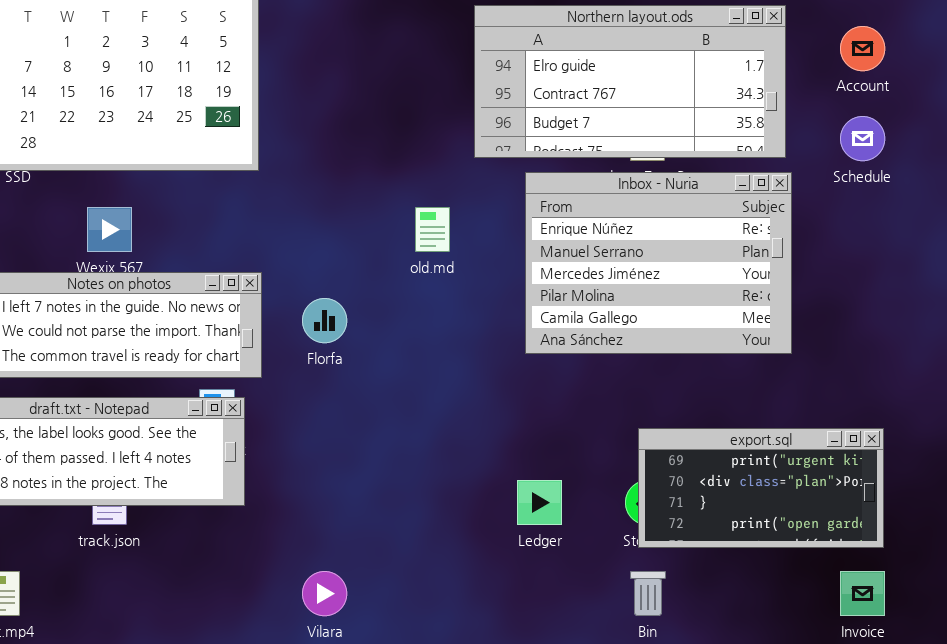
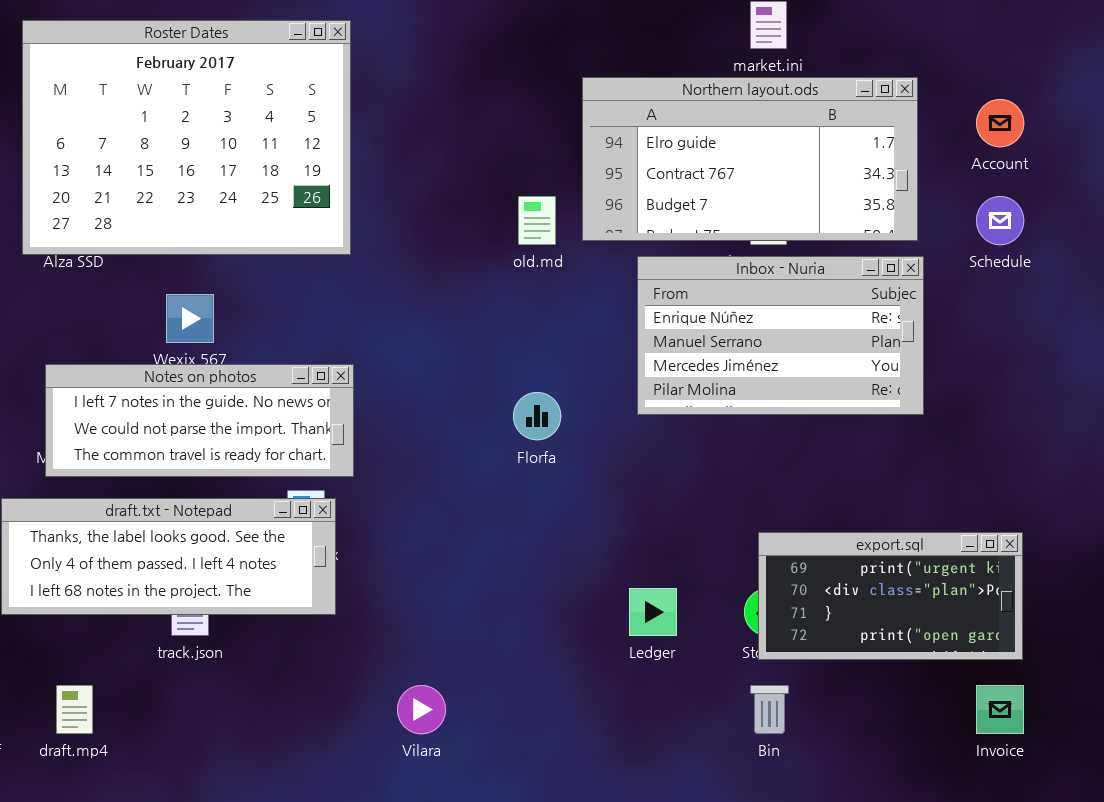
Inbox - Nuria: [525,172,792,354] -> [637,256,924,415], resized
old.md: [415,207,450,252] -> [518,196,556,245], moved
Florfa: [302,298,347,343] -> [513,392,561,440], moved

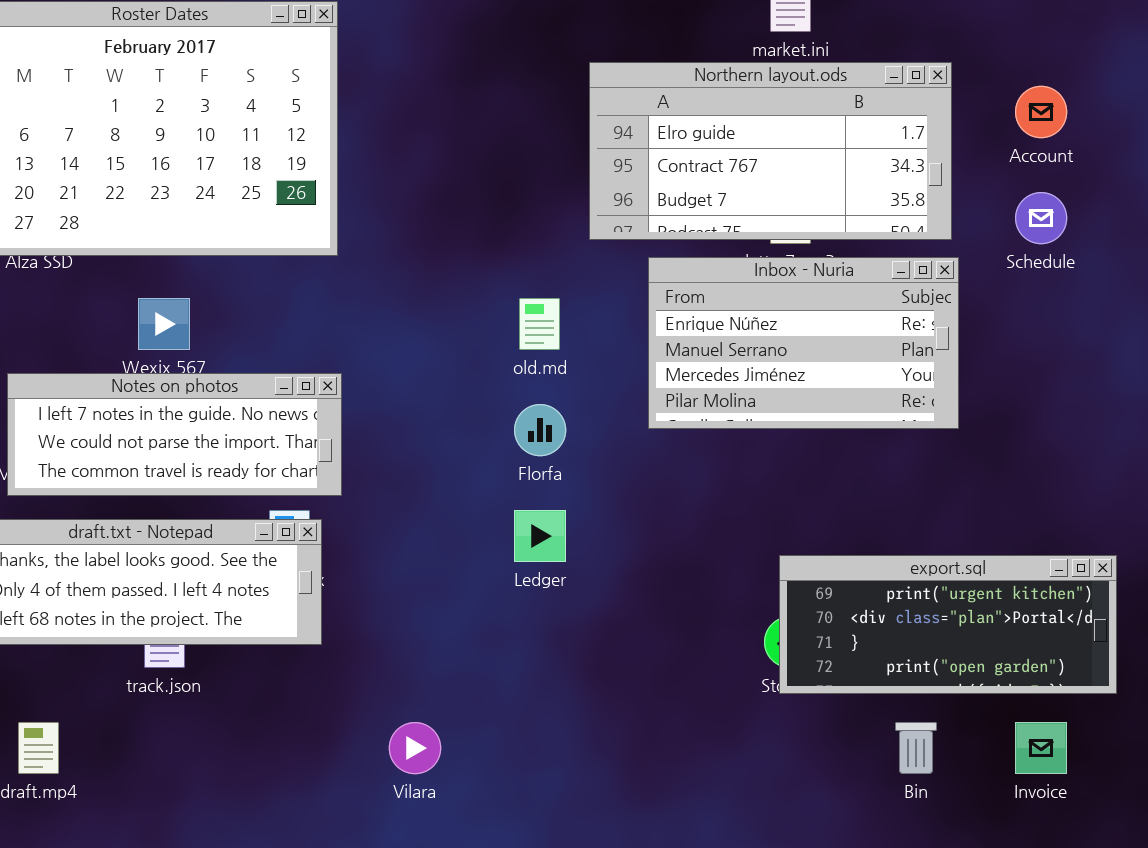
old.md: [518,196,556,245] -> [519,298,560,350], moved
export.sql: [758,532,1023,660] -> [779,555,1117,694], resized
Ledger: [629,588,677,636] -> [514,510,566,562], moved
Bin: [750,685,789,734] -> [895,722,937,774], moved

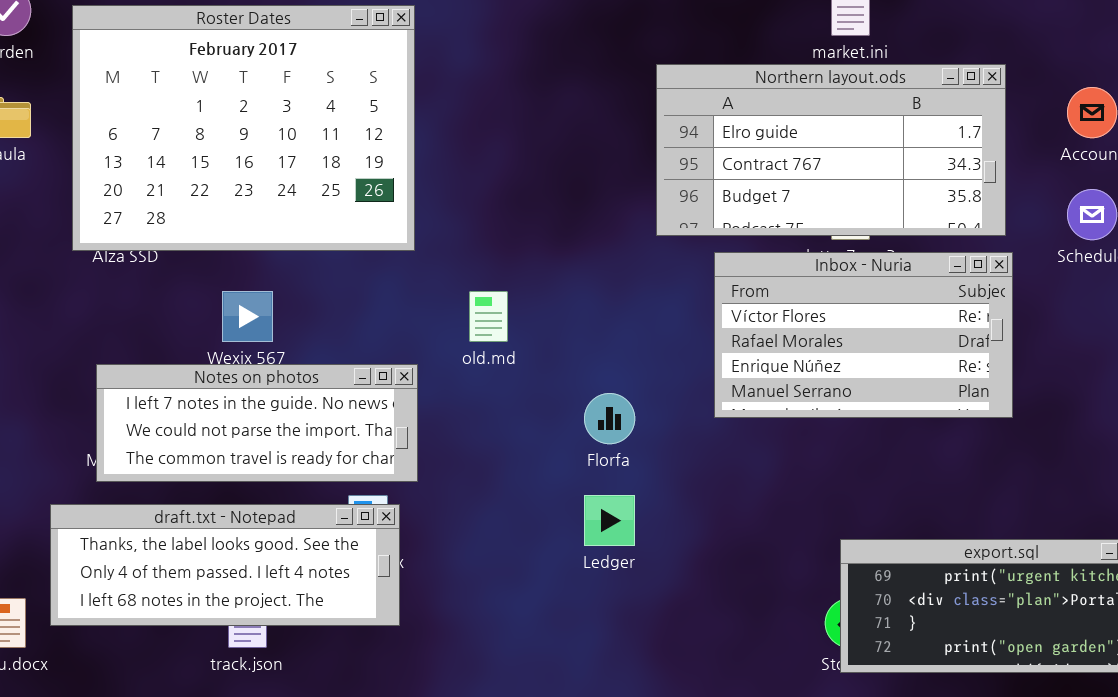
Inbox - Nuria: [648,257,959,429] -> [714,252,1013,418], scrolled up 2 rows
old.md: [519,298,560,350] -> [469,291,508,342], moved

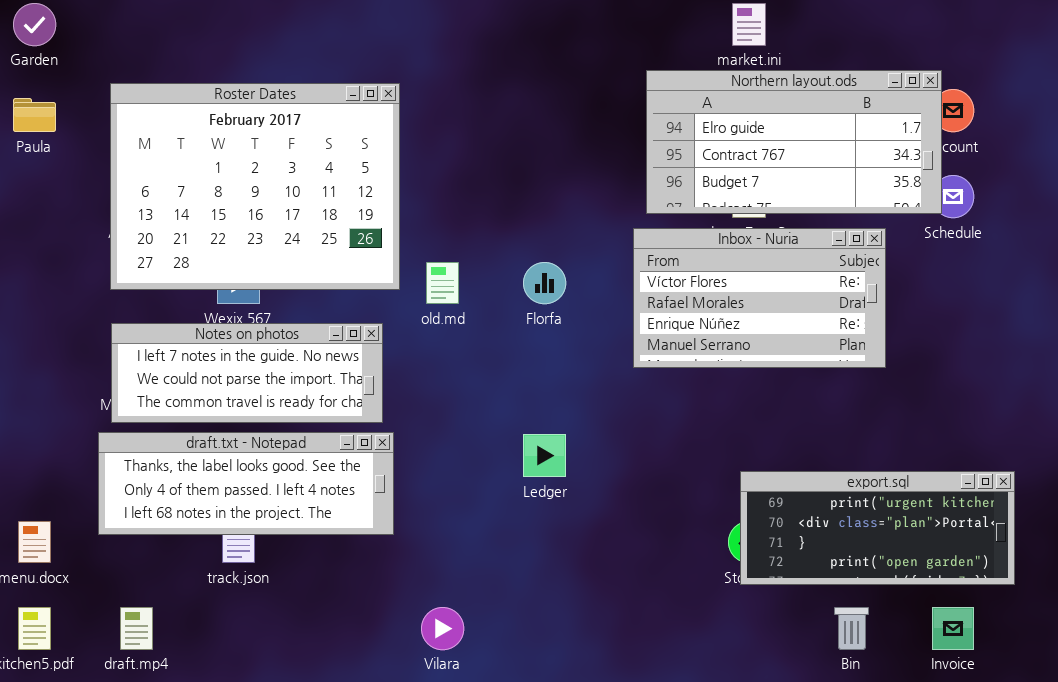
Roster Dates: [72,5,415,251] -> [110,83,400,290], moved
Northern layout.ods: [656,64,1006,236] -> [646,70,942,214], moved
Florfa: [584,393,635,444] -> [523,262,566,304], moved
draft.txt - Notepad: [50,504,400,626] -> [98,432,394,535], moved

